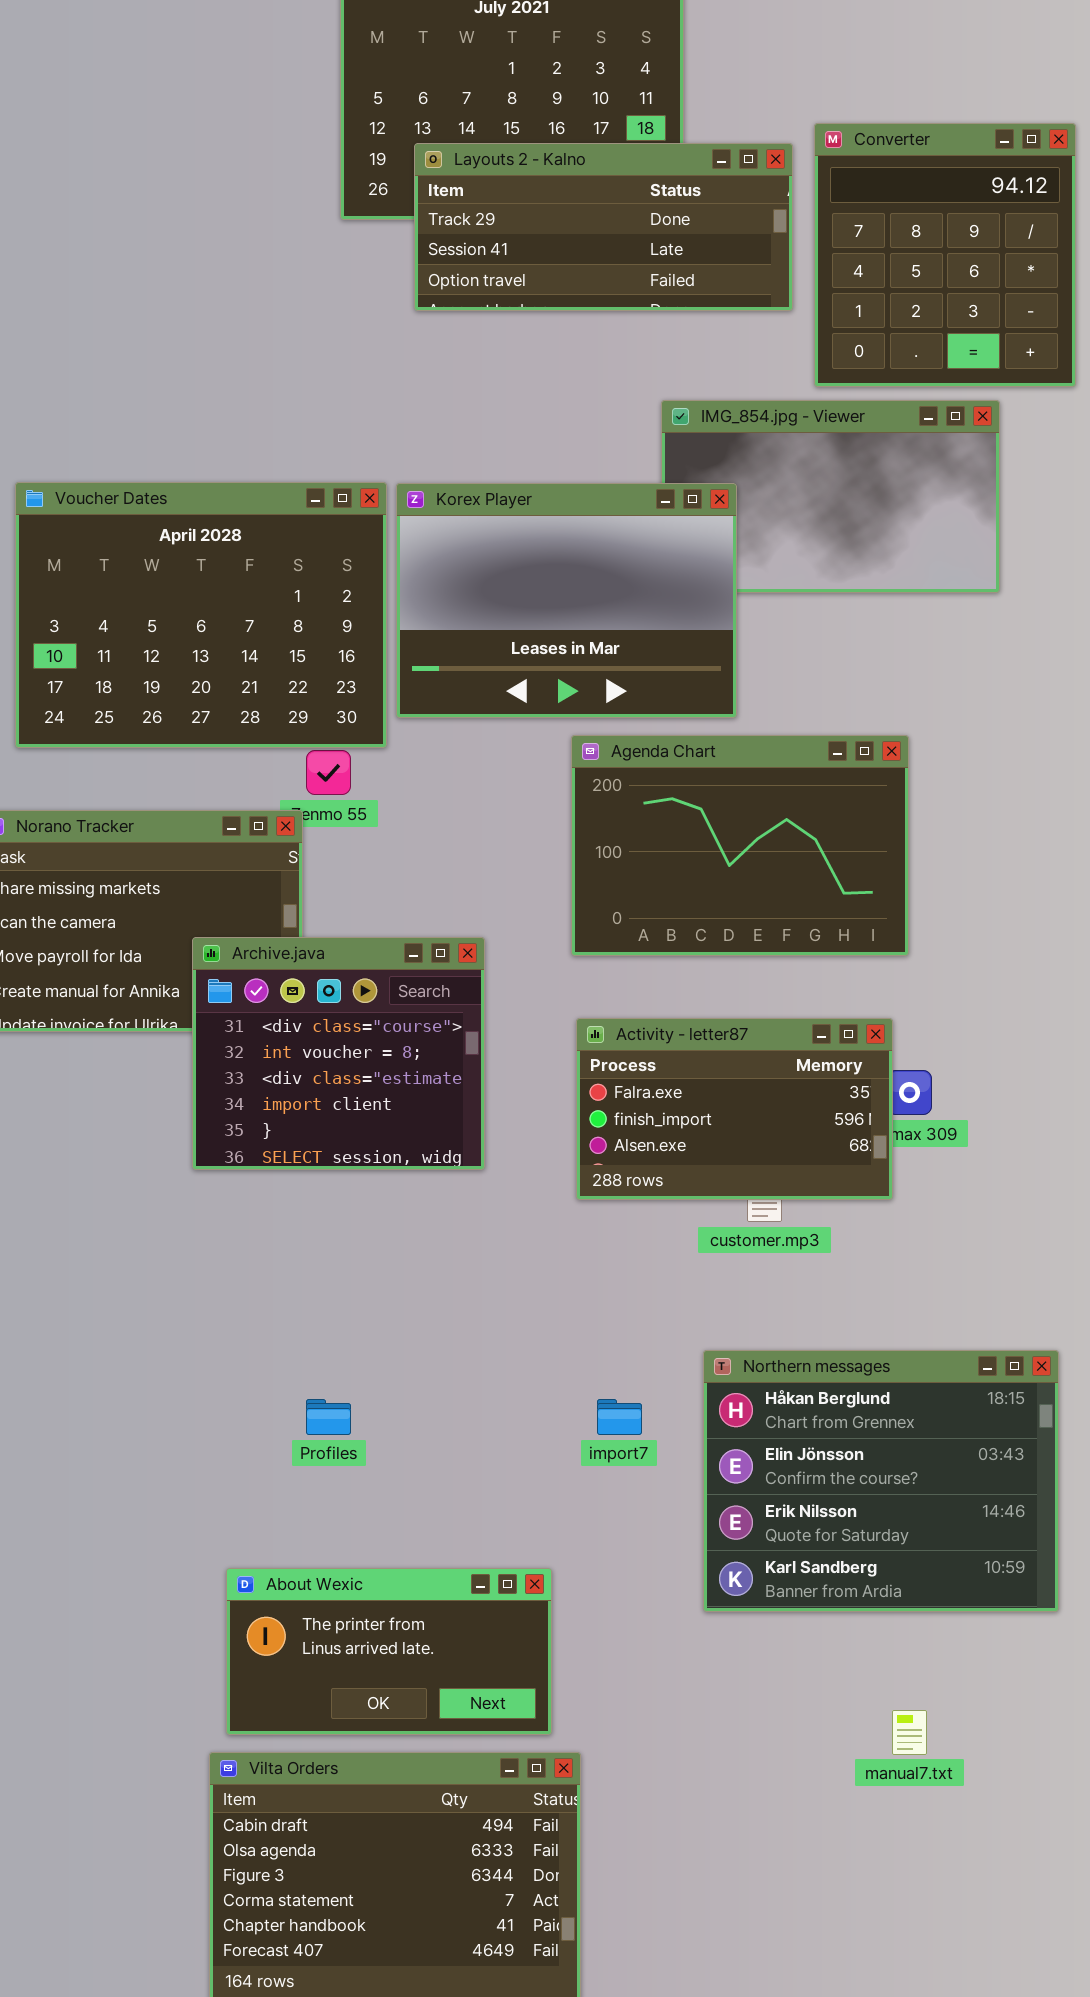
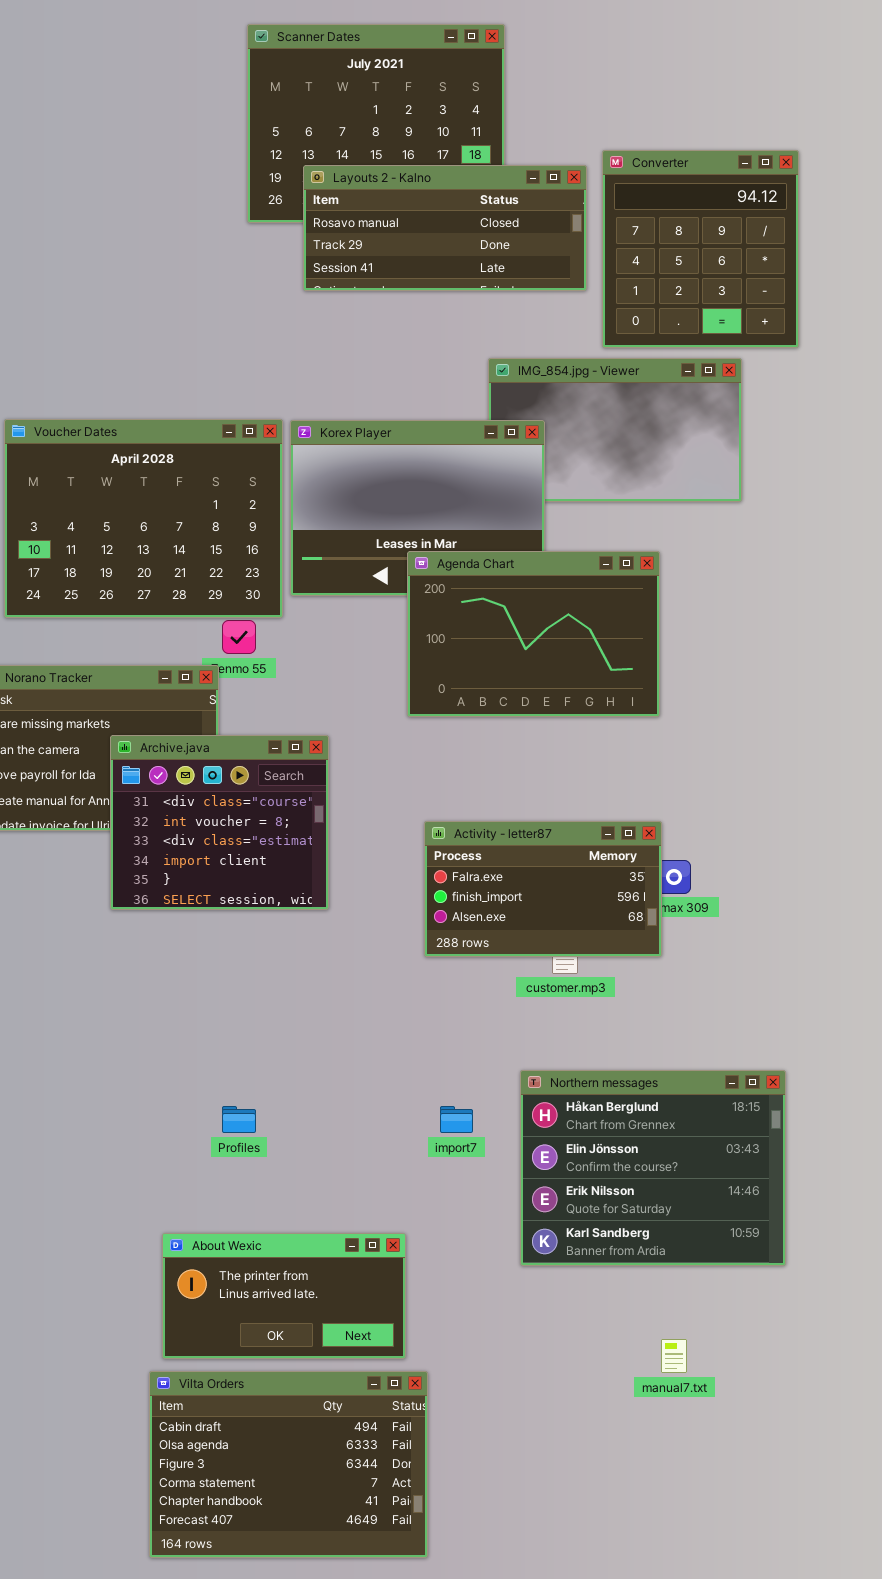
Layouts 2 - Kalno: [414,143,793,311] -> [303,165,587,291], scrolled up 1 row
Agenda Chart: [571,735,909,956] -> [407,551,660,717], moved
Archive.java: [192,937,485,1170] -> [110,735,329,910], moved

